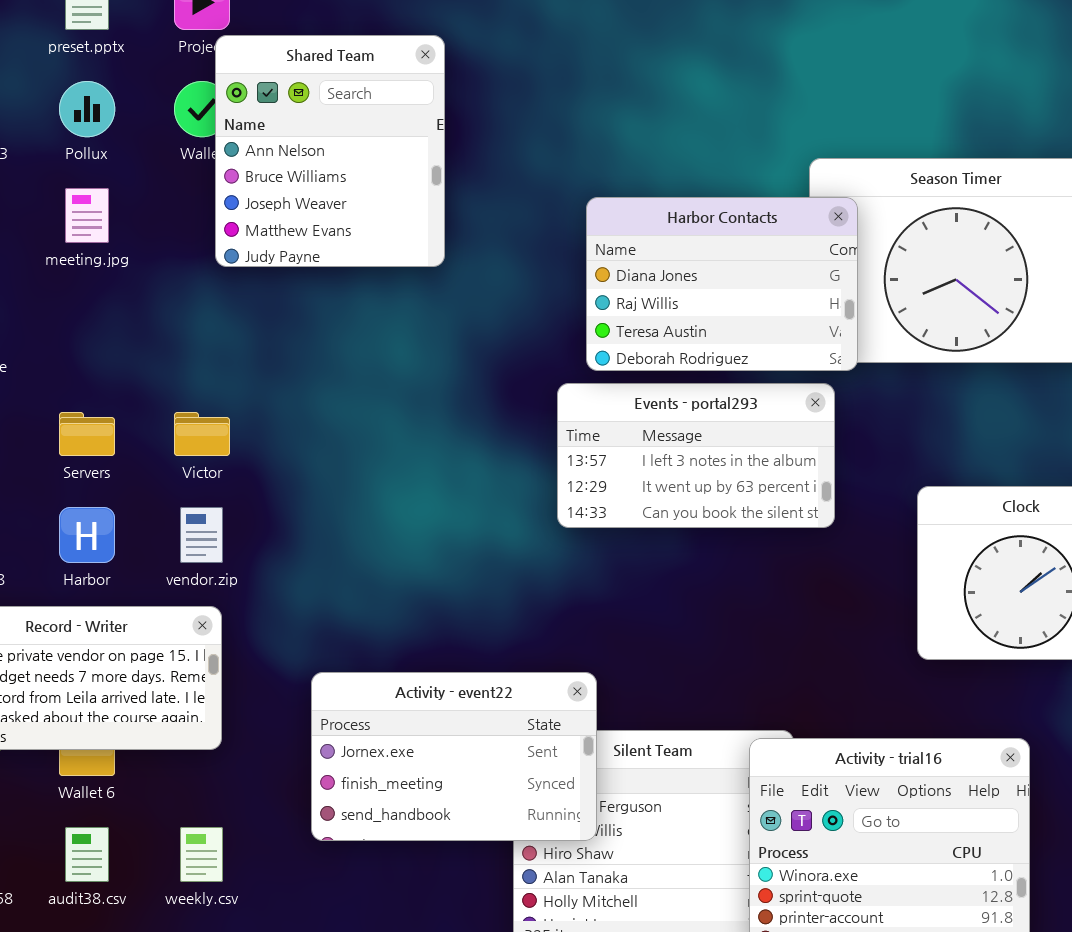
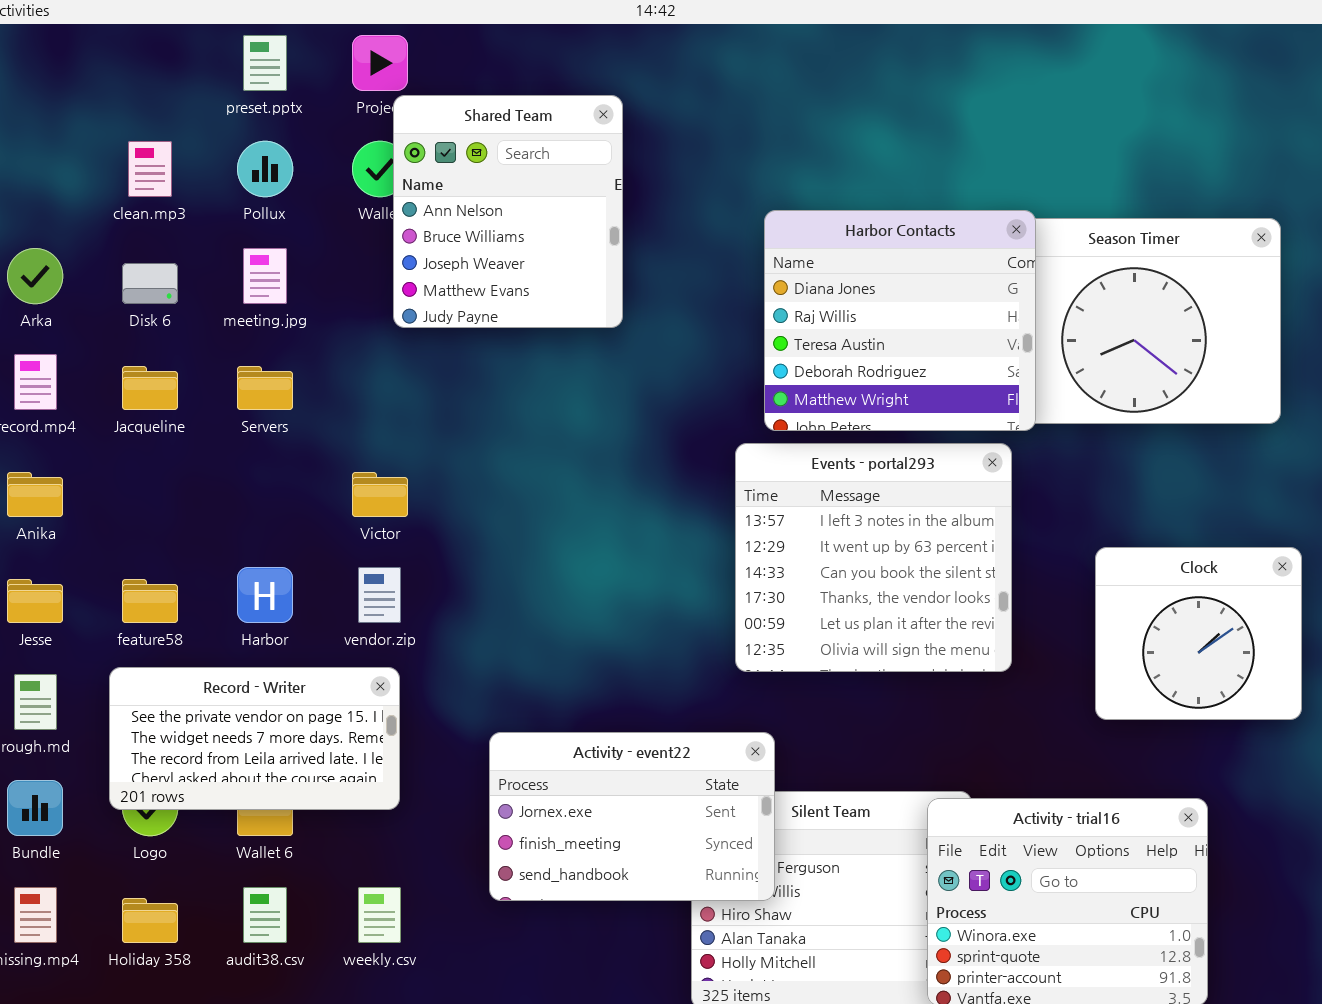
Harbor Contacts: [586,197,858,371] -> [764,210,1036,431], resized
Events - portal293: [557,383,835,528] -> [735,443,1012,672], resized
Servers: [59,412,115,456] -> [237,366,293,410], moved

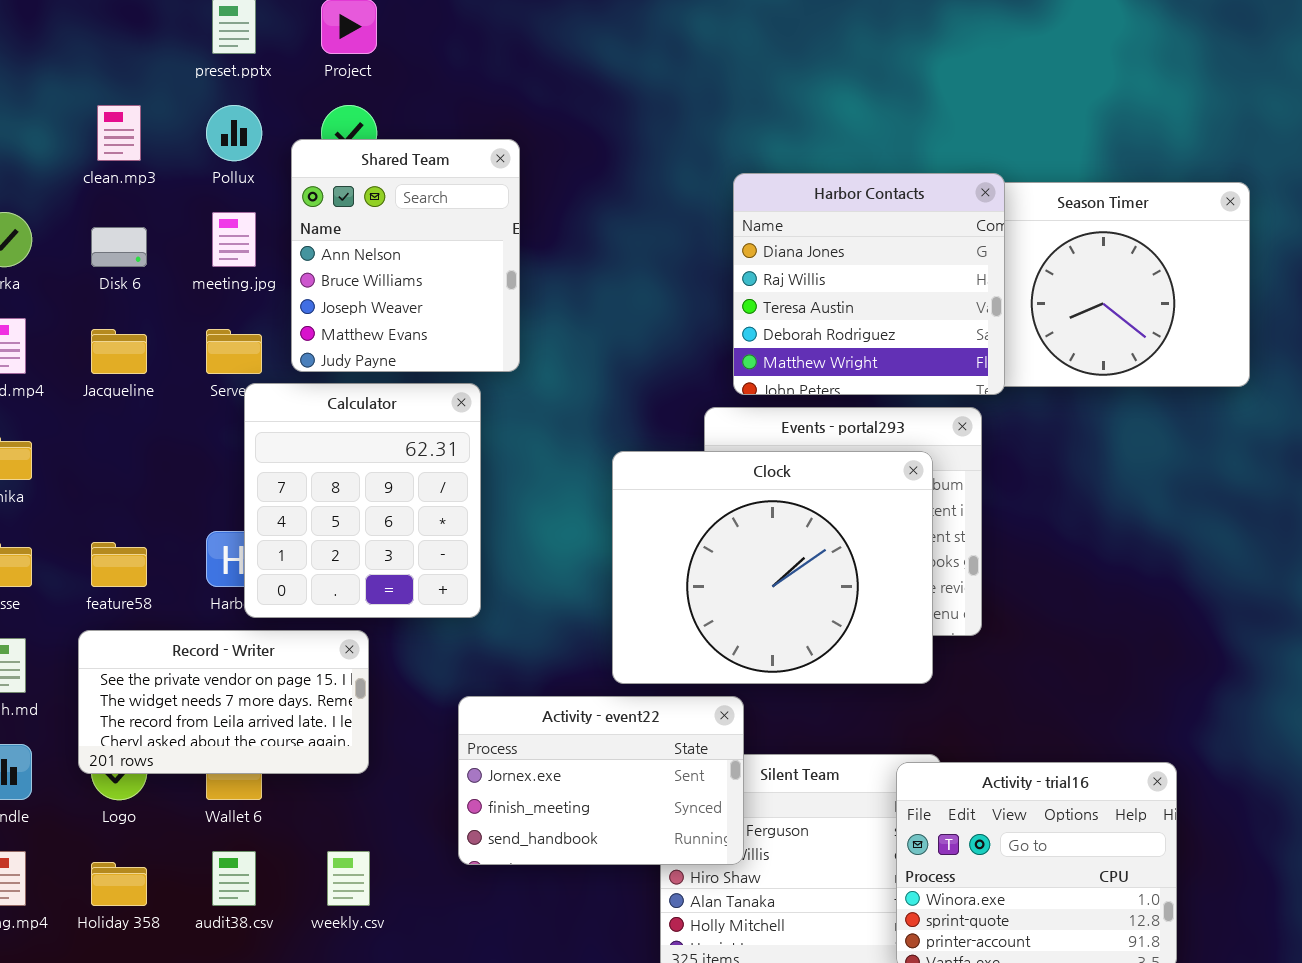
Shared Team: [393,95,623,328] -> [291,139,520,372], moved
Calculator: none -> [244,383,481,618], opened
Clock: [1095,547,1302,720] -> [612,451,933,684], moved, resized

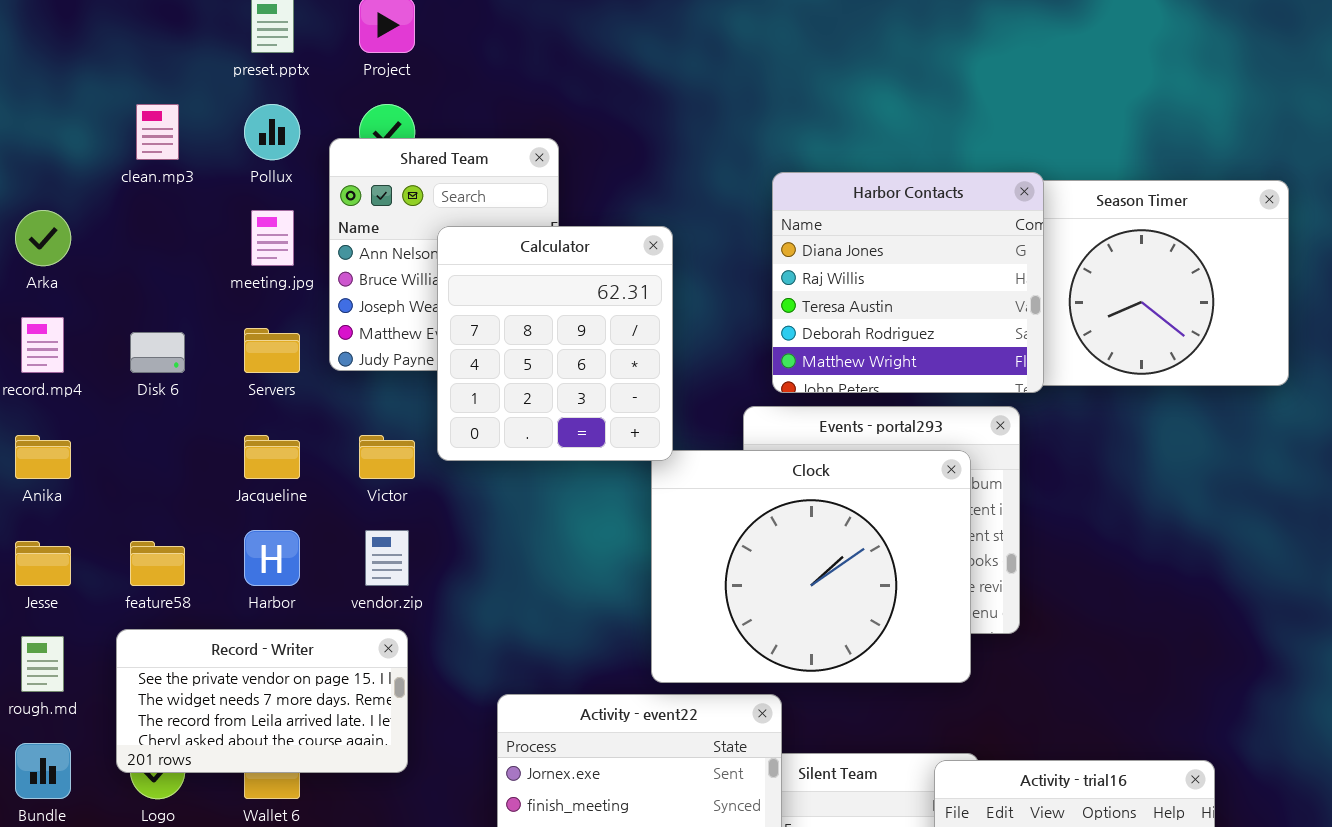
Disk 6: [91,227,147,267] -> [130,332,185,373], moved
Jacqueline: [91,329,147,374] -> [244,435,300,479], moved
Calculator: [244,383,481,618] -> [437,226,673,461], moved

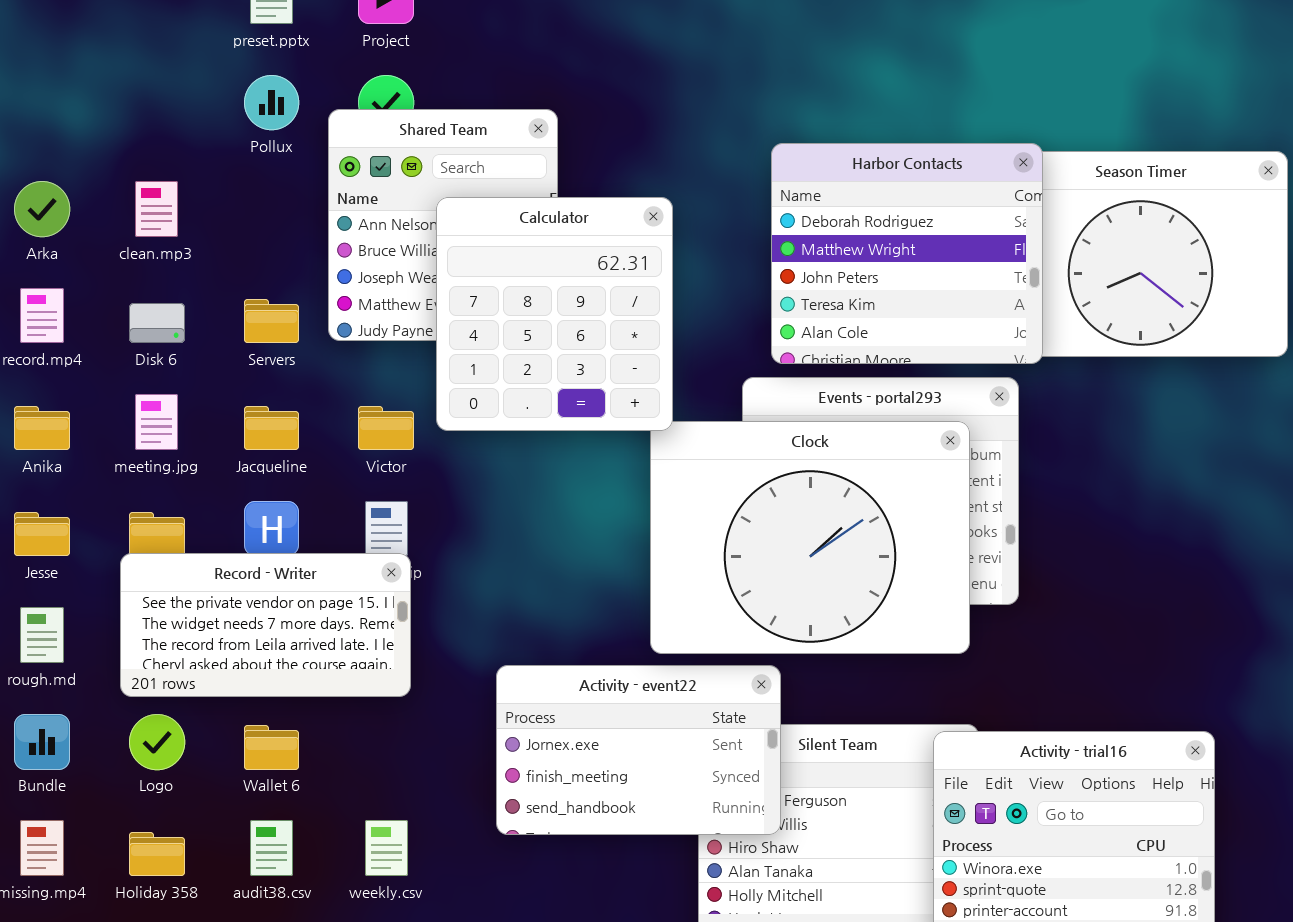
clean.mp3: [136,104,179,160] -> [135,181,178,237], moved
Harbor Contacts: [772,172,1044,393] -> [771,143,1043,364], scrolled down 3 rows
meeting.jpg: [251,210,294,266] -> [135,394,178,450], moved
Record - Writer: [116,629,408,773] -> [120,553,411,697], moved

